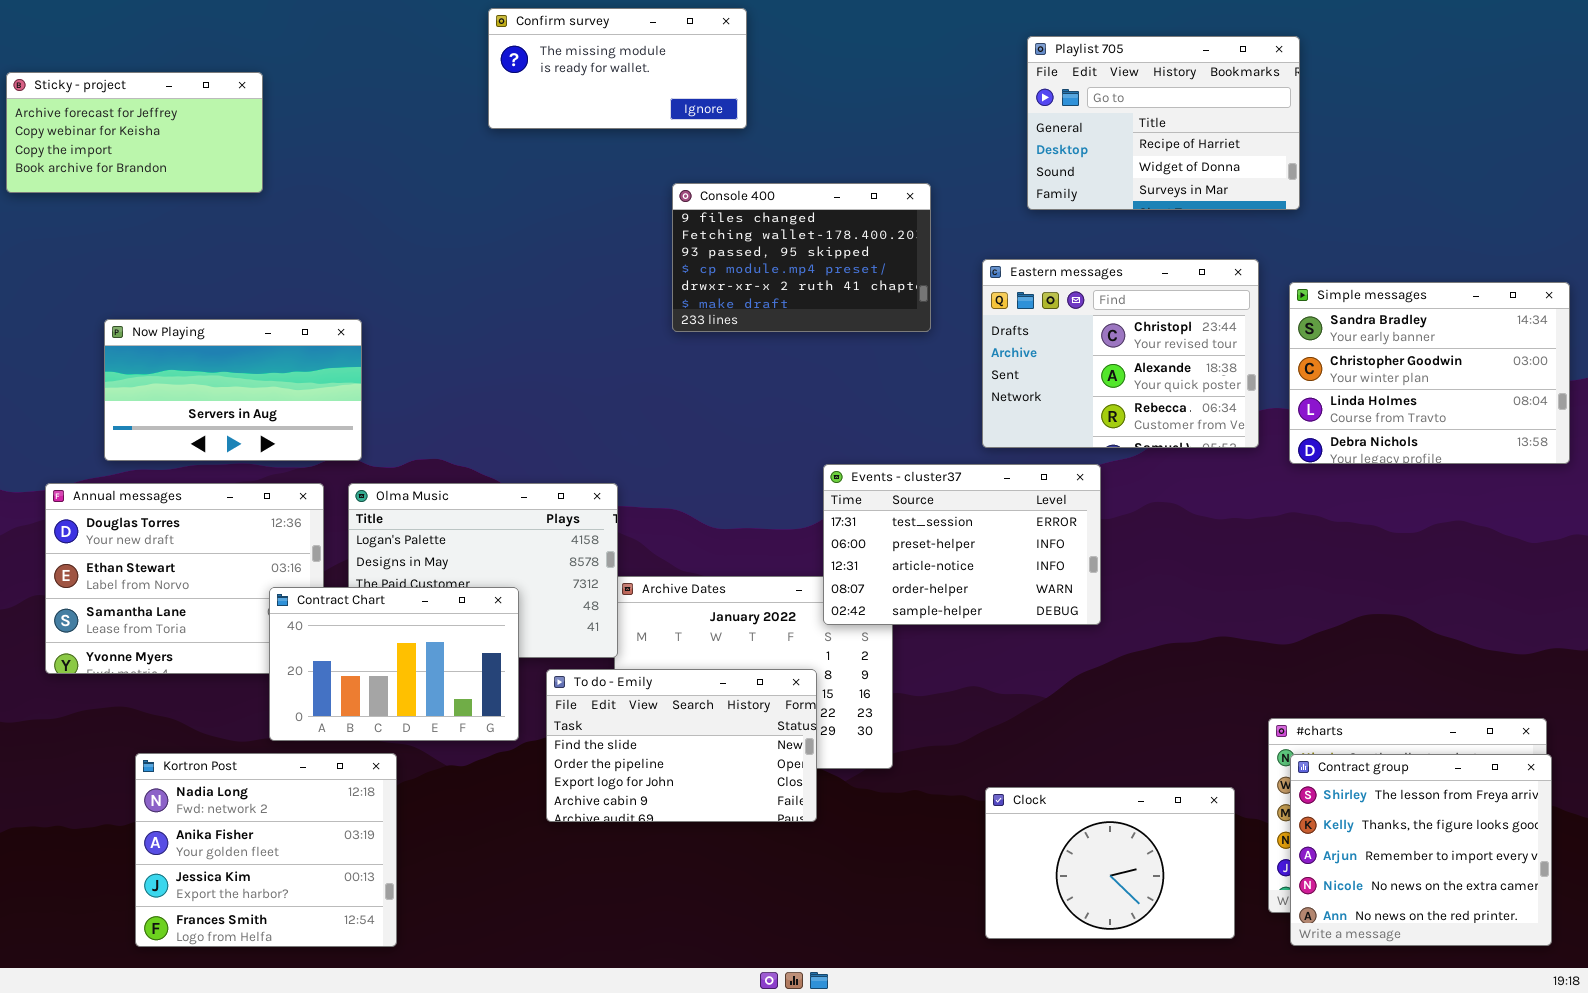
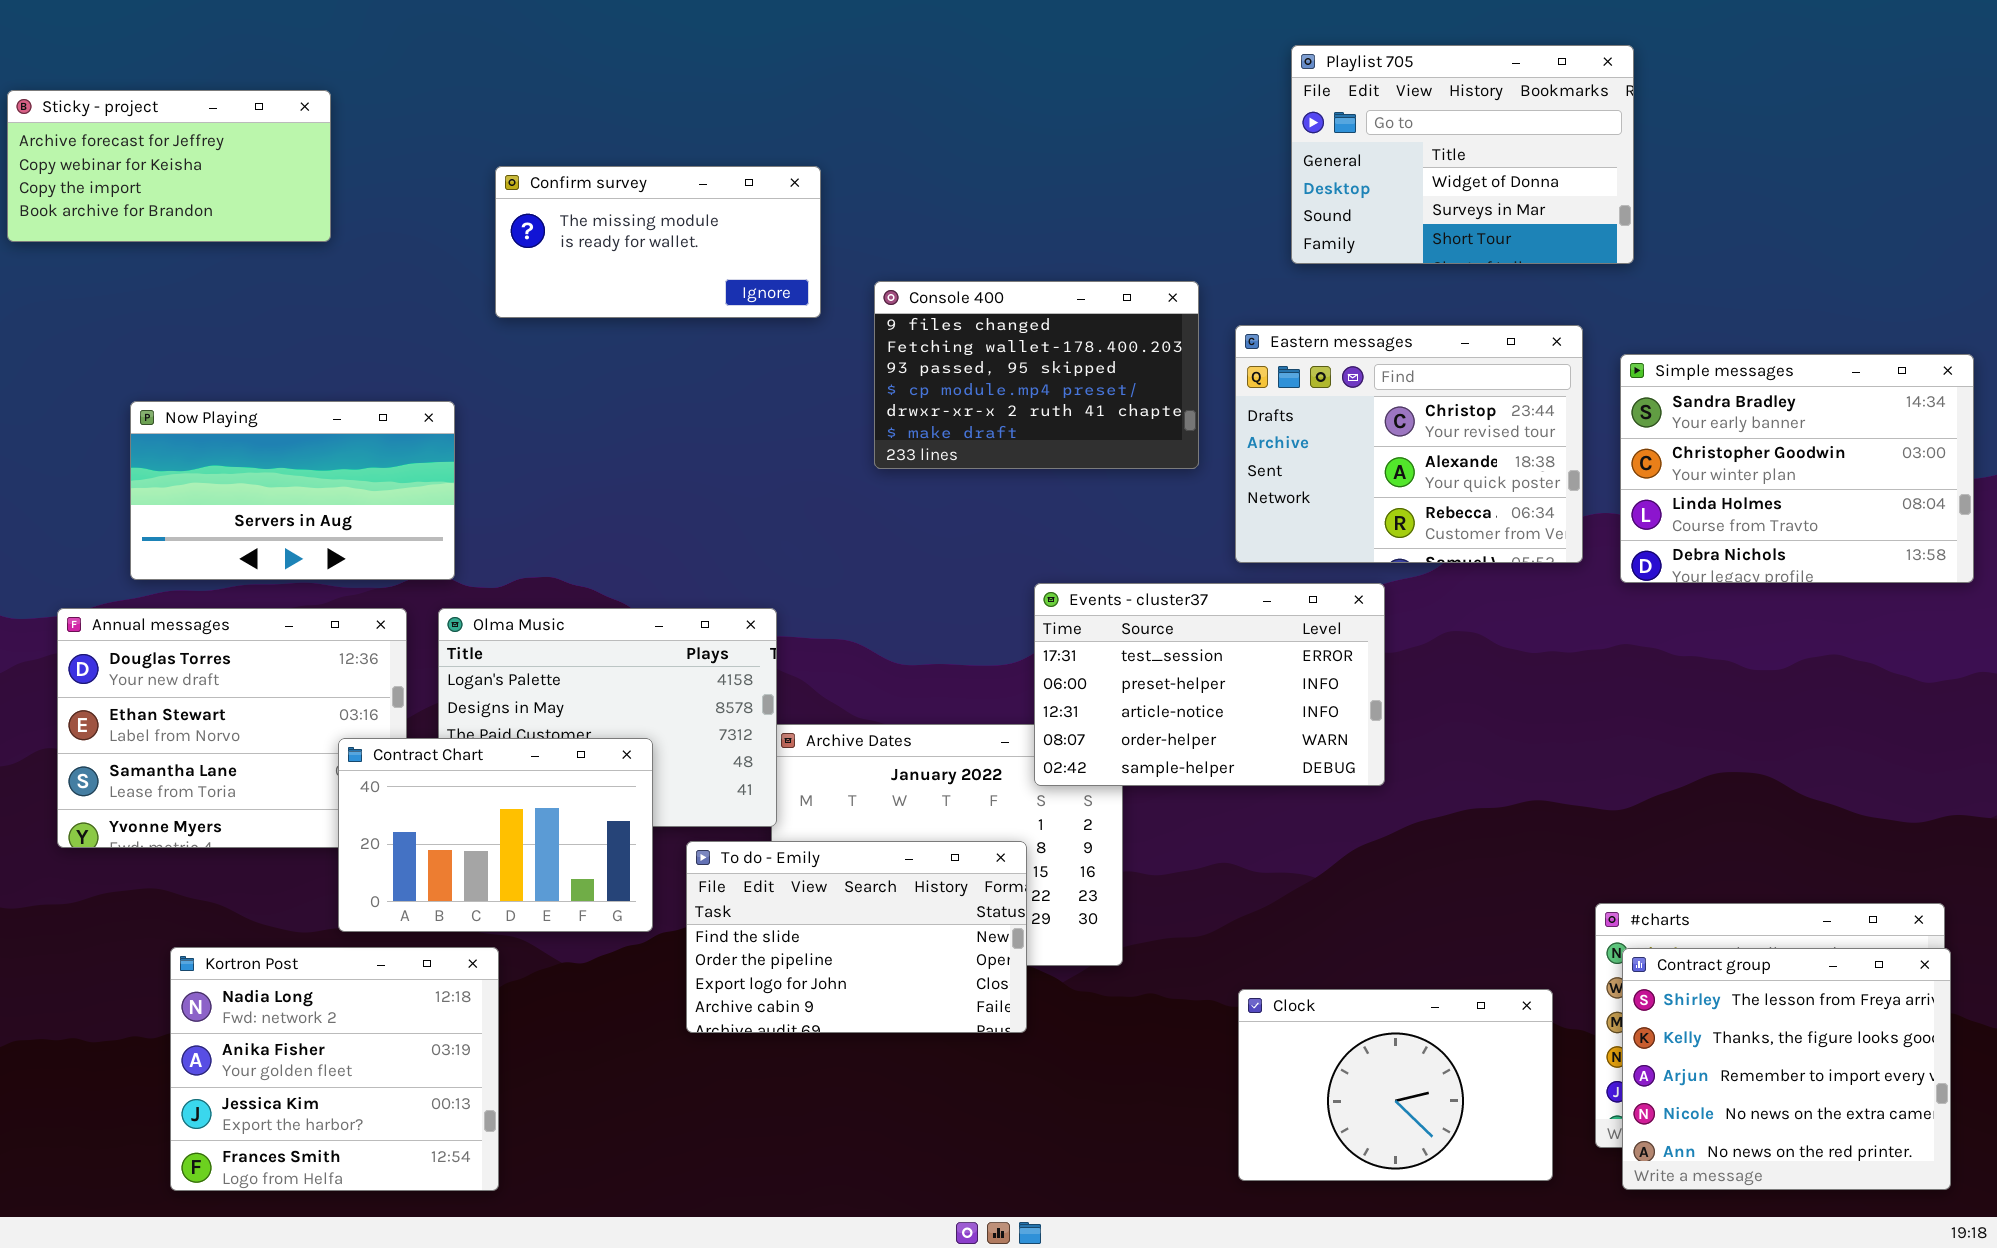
Confirm survey: [488,8,747,129] -> [495,166,821,318], moved
Playlist 705: [1027,36,1300,210] -> [1291,45,1634,264], scrolled down 1 row
Console 400: [672,183,931,332] -> [874,281,1199,469], moved

